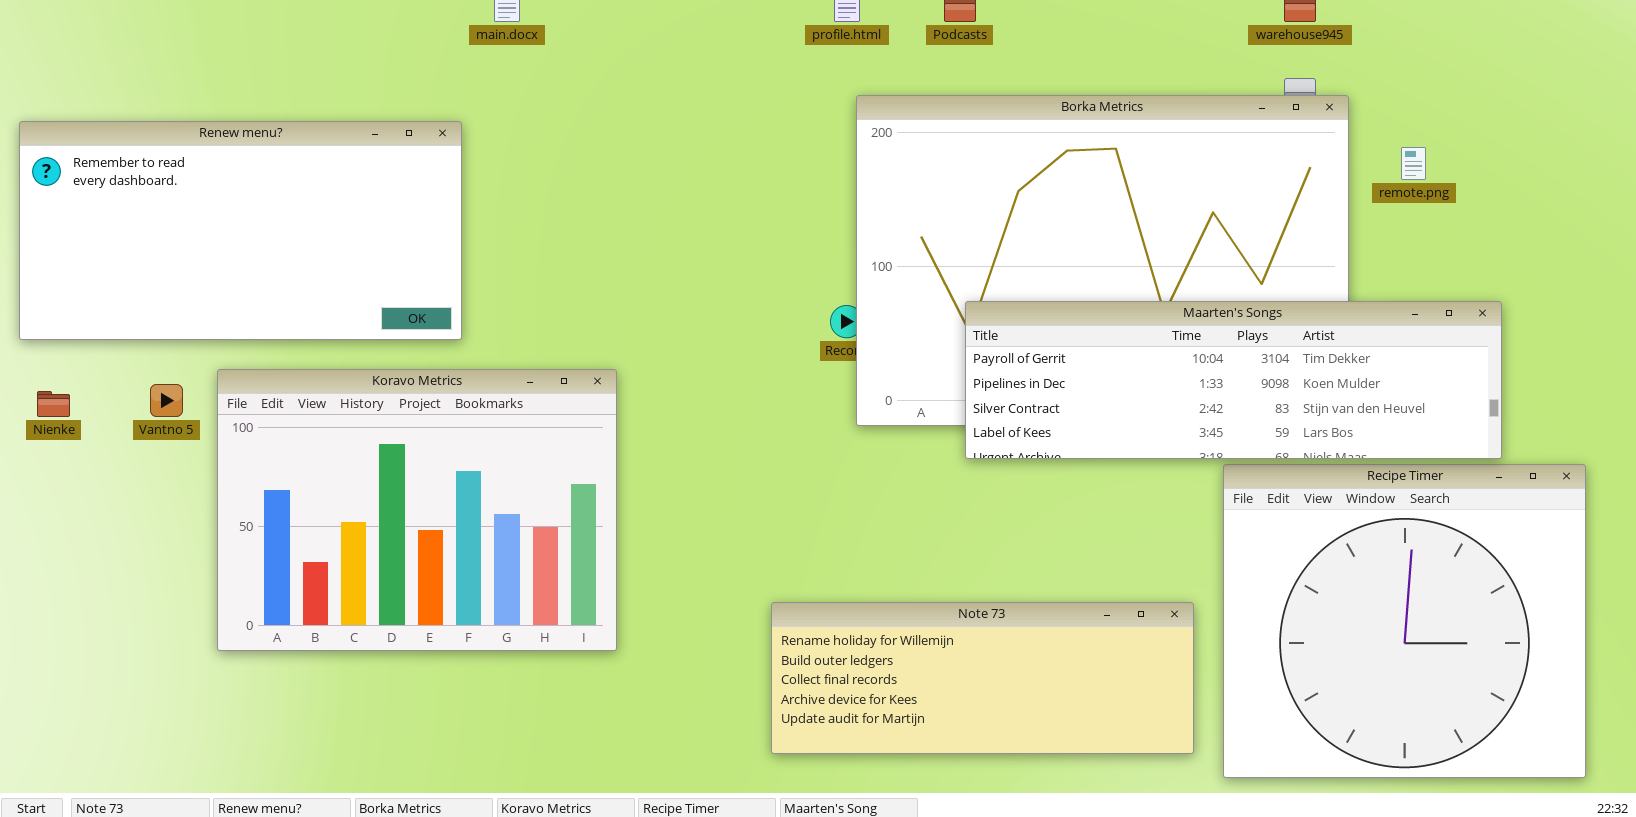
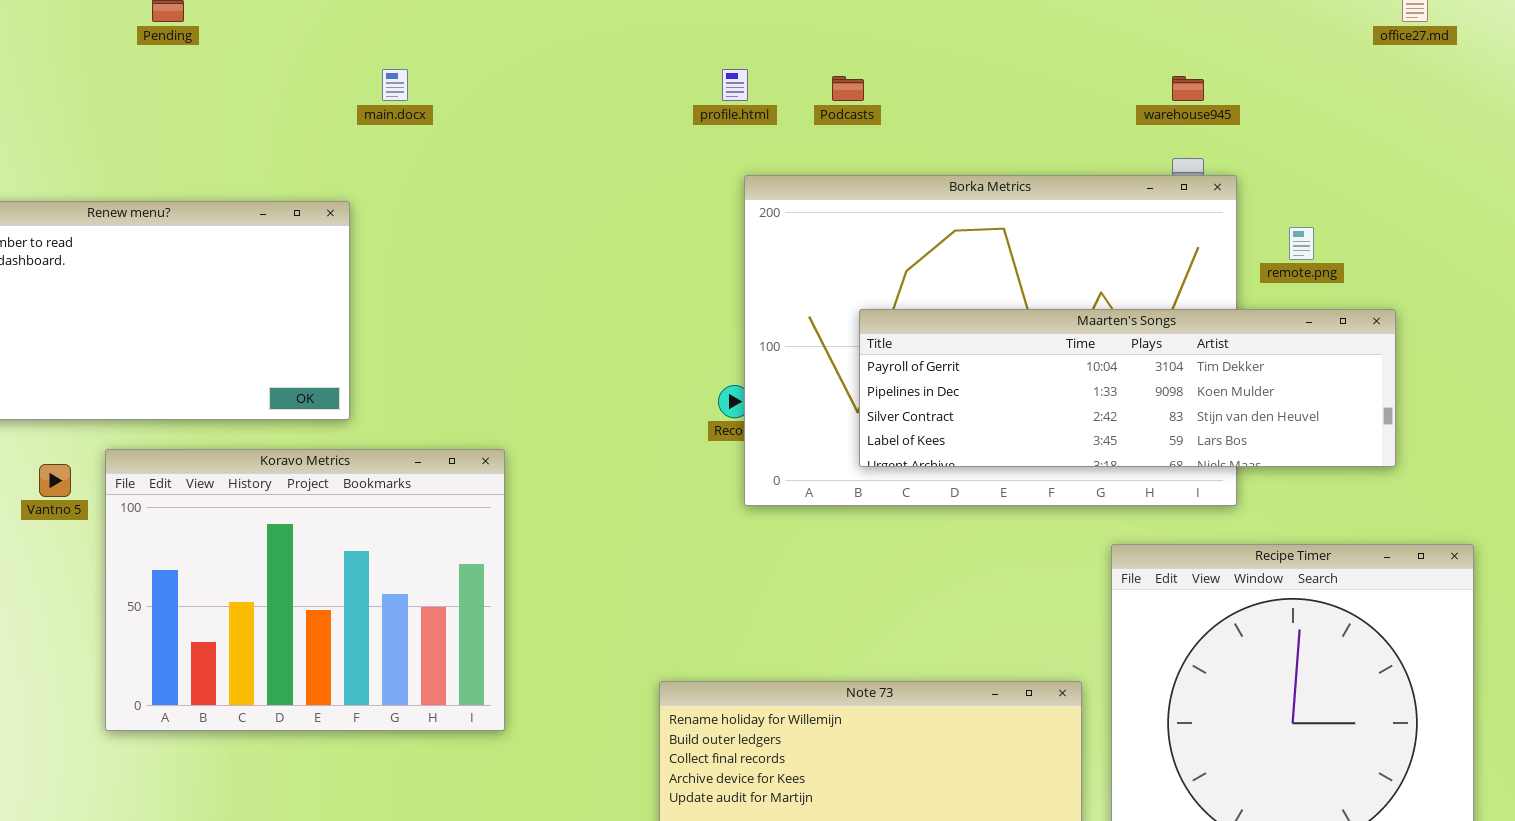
Maarten's Songs: [965,301,1502,459] -> [859,309,1396,467], moved

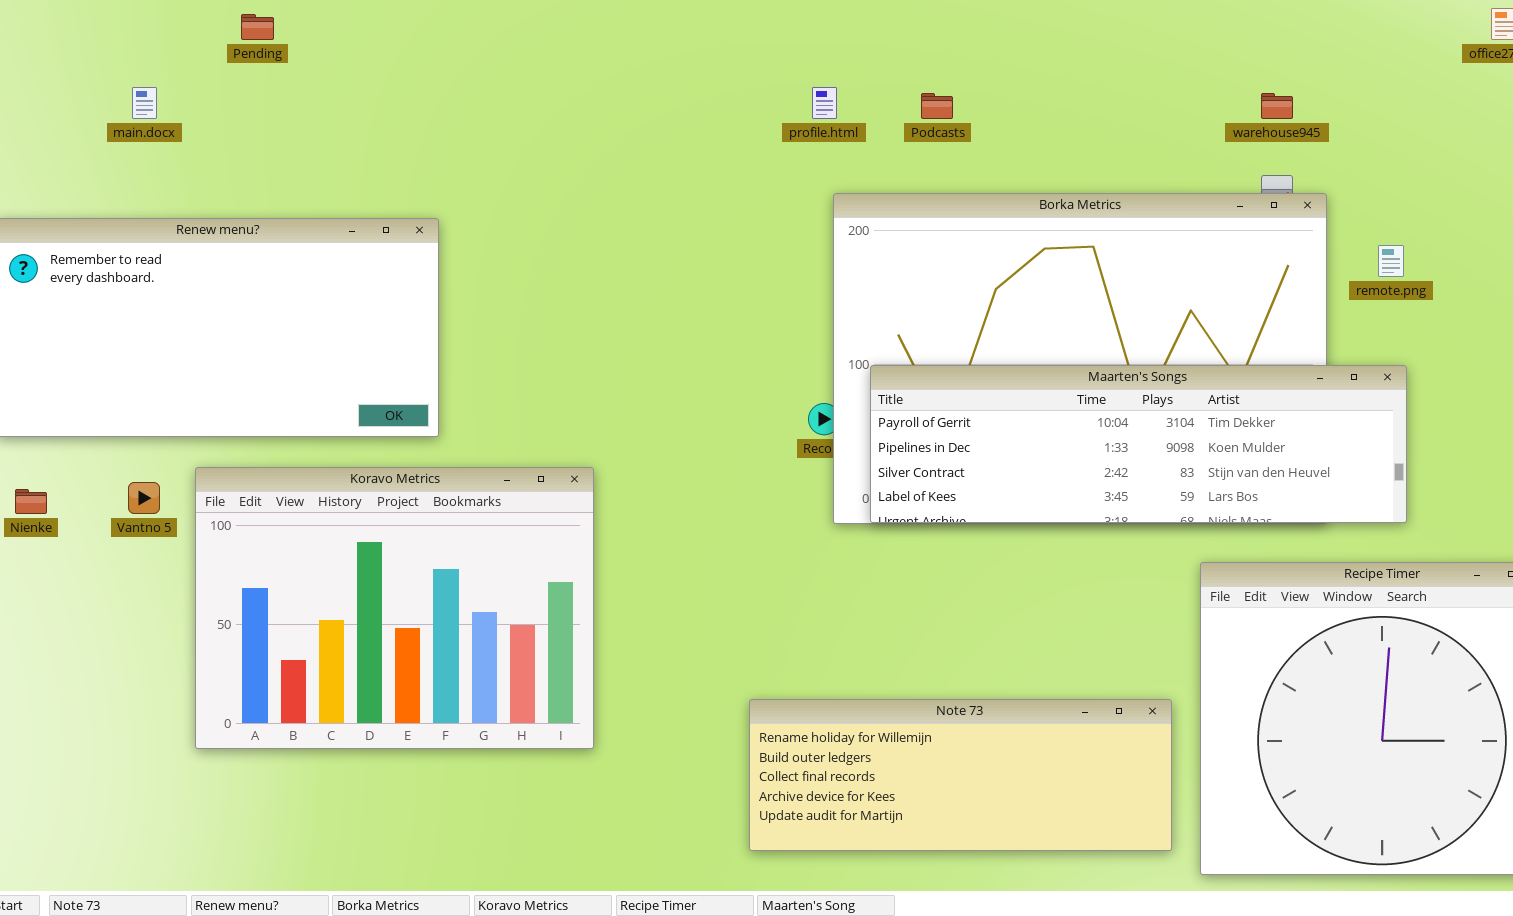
main.docx: [382,69,408,101] -> [132,87,157,119], moved
Maarten's Songs: [859,309,1396,467] -> [870,365,1407,523], moved

